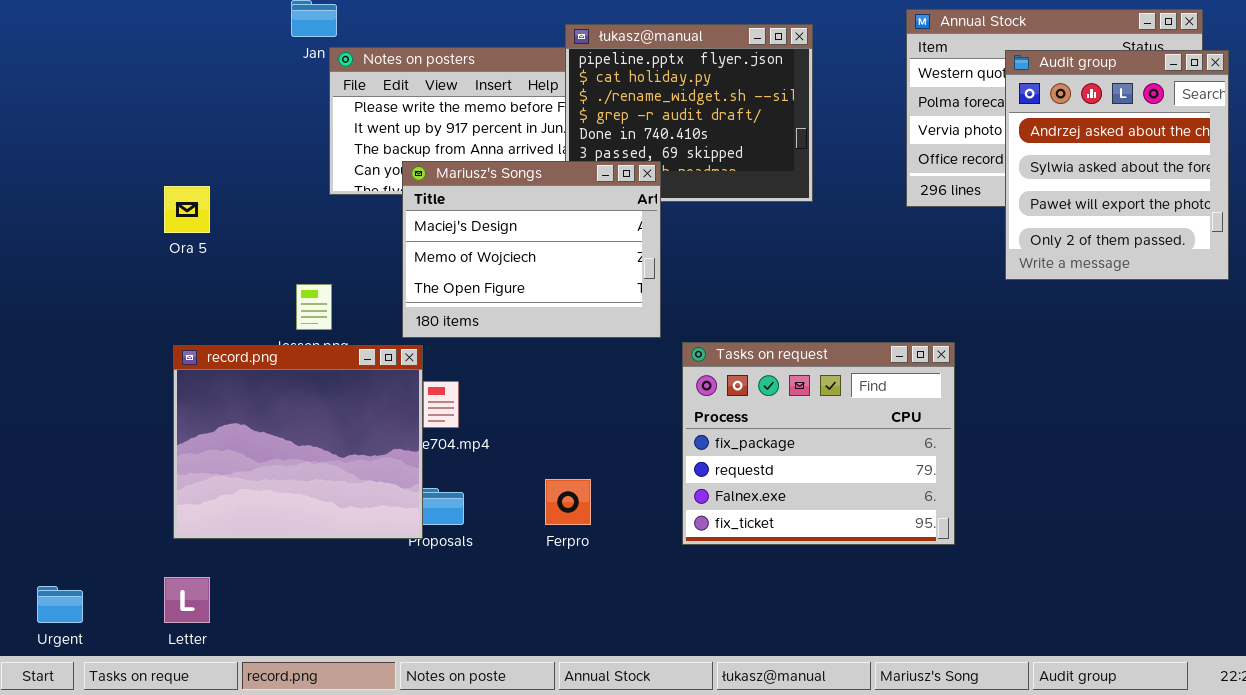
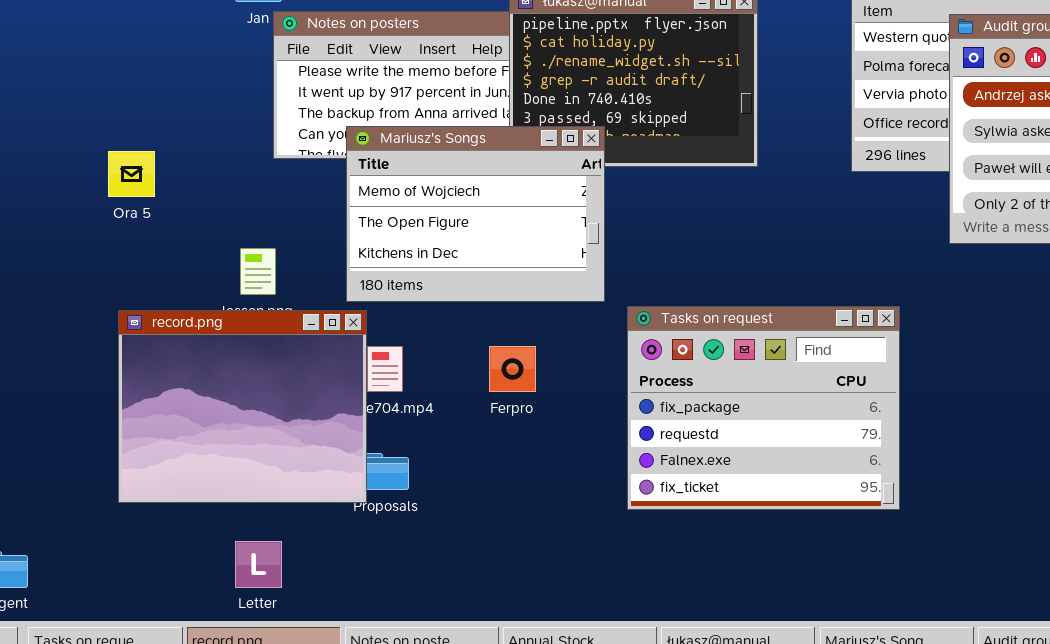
Mariusz's Songs: [402,161,661,338] -> [346,126,605,302], scrolled down 1 row
Ferpro: [545,479,591,525] -> [489,346,536,392], moved
Letter: [164,577,210,623] -> [235,541,282,588], moved

